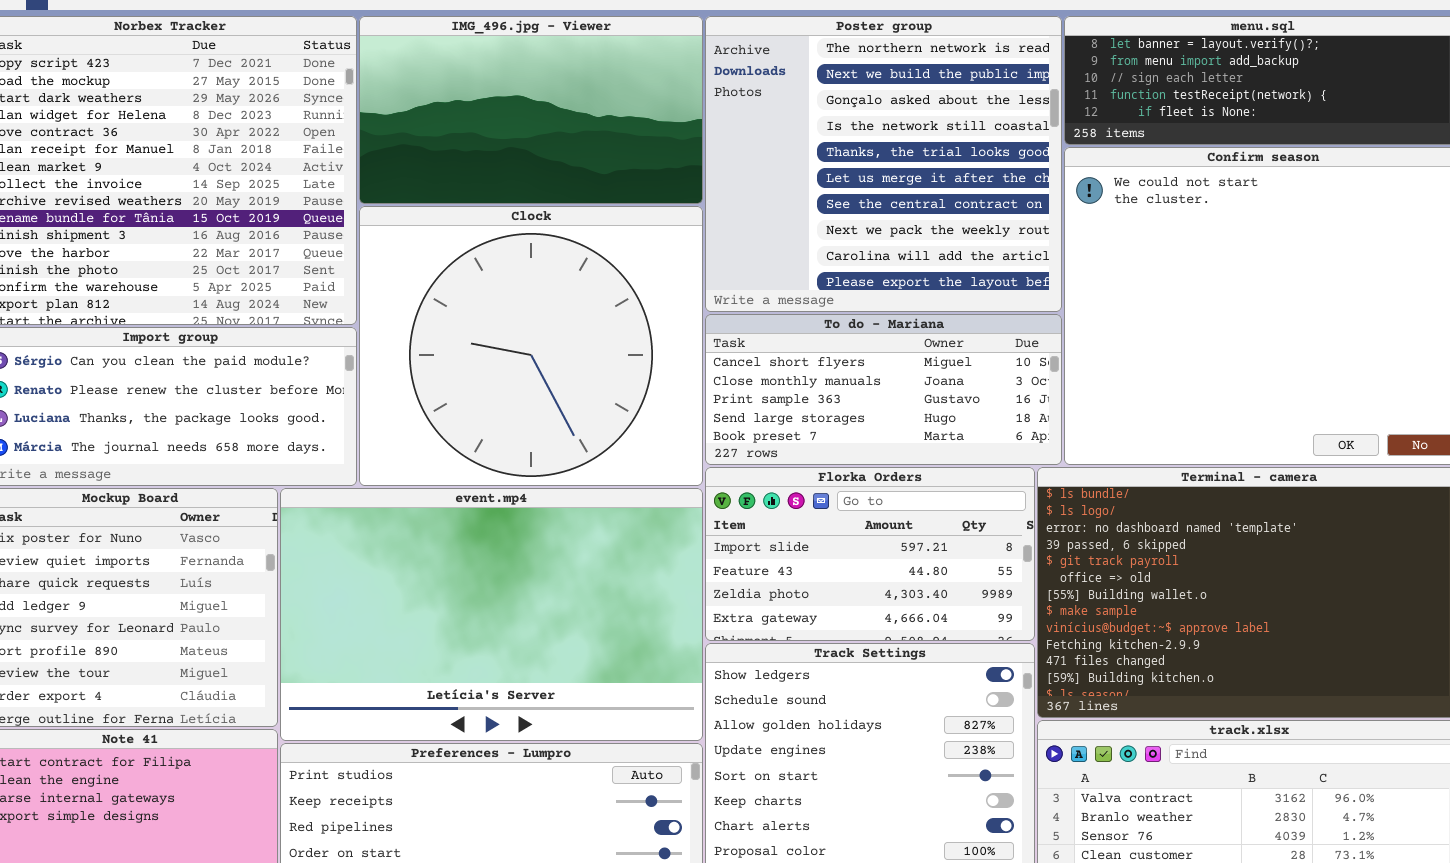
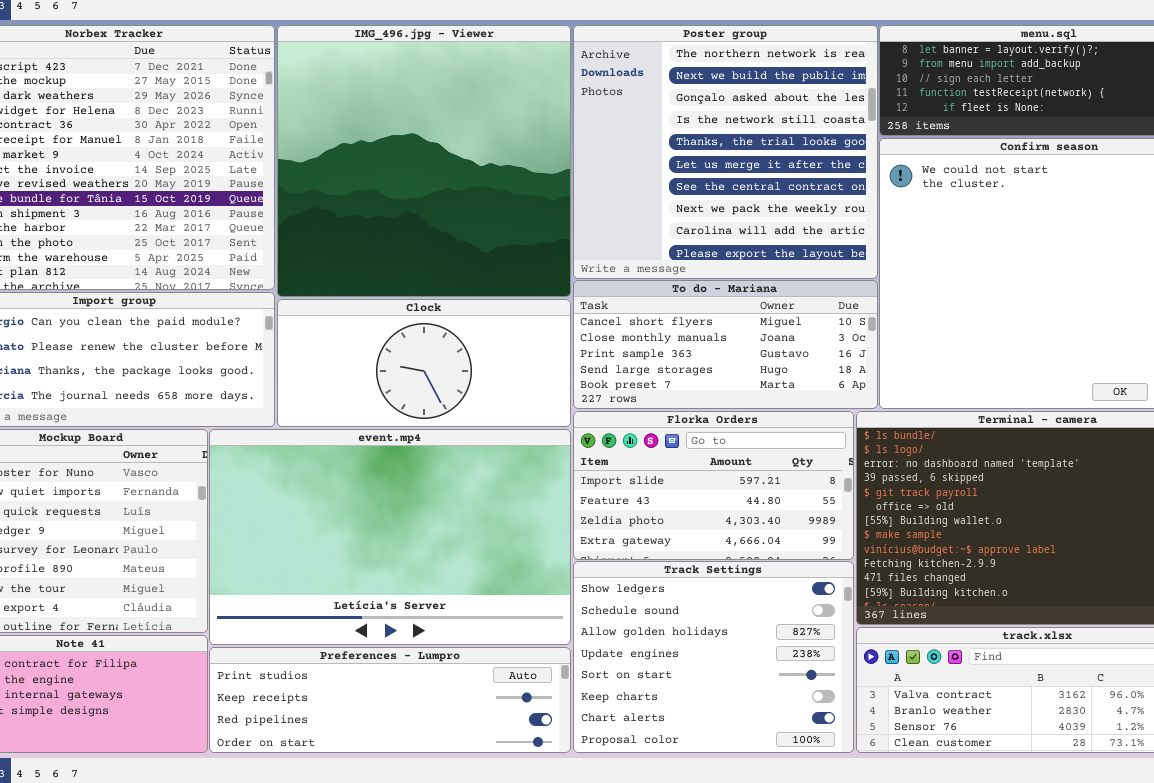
IMG_496.jpg - Viewer: [359,16,703,204] -> [277,25,571,297], resized
Clock: [359,206,703,486] -> [277,299,571,427], resized

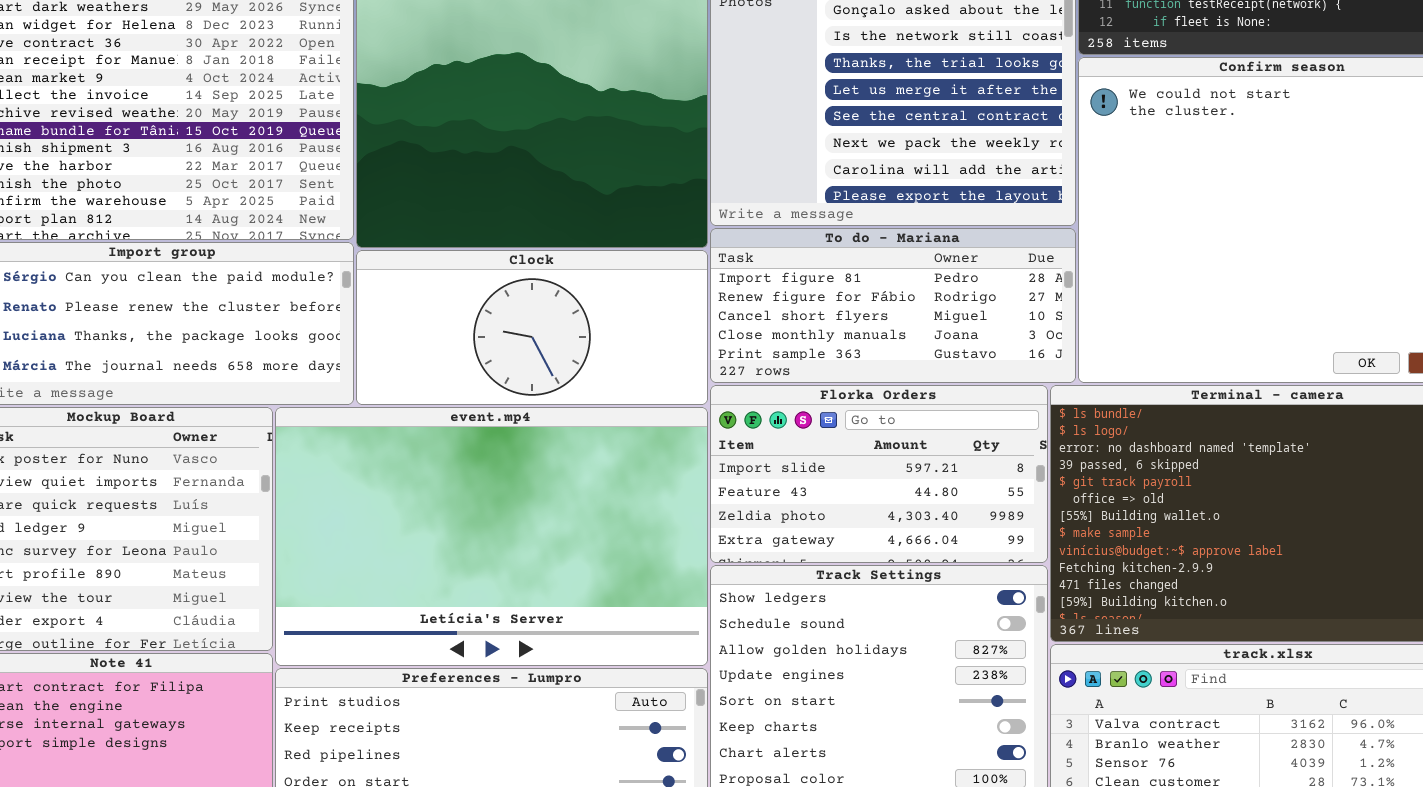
To do - Mariana: [573,280,878,409] -> [710,228,1076,383], scrolled up 2 rows

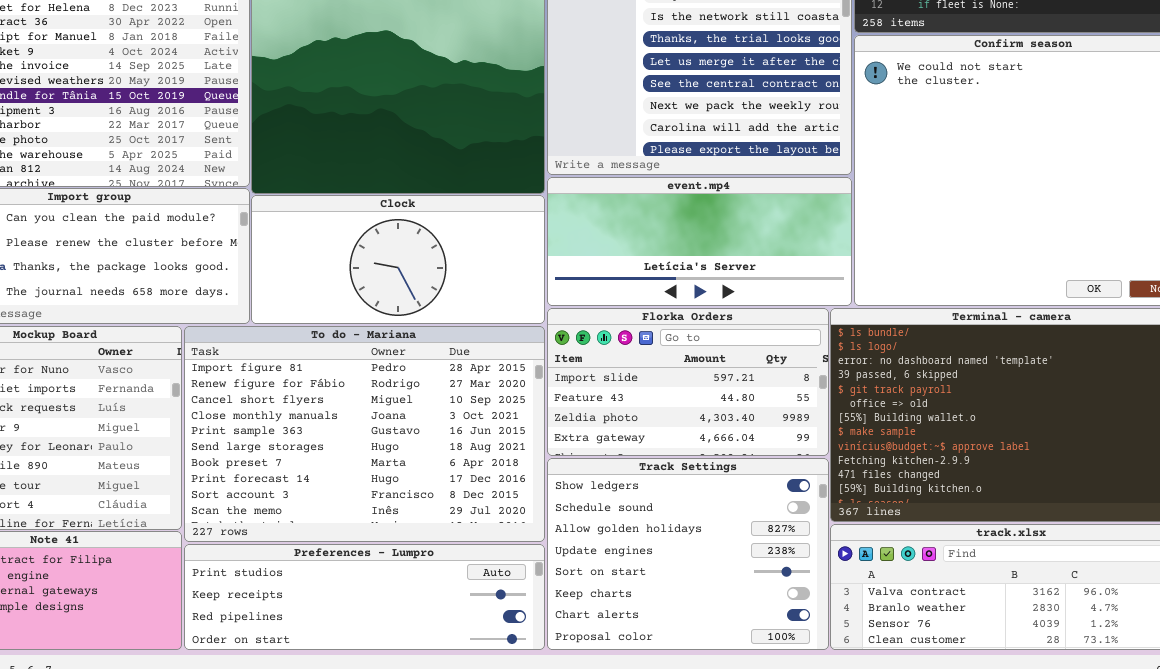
To do - Mariana: [710,228,1076,383] -> [184,326,545,542], moved, resized
event.mp4: [275,407,708,666] -> [547,177,852,306], moved, resized

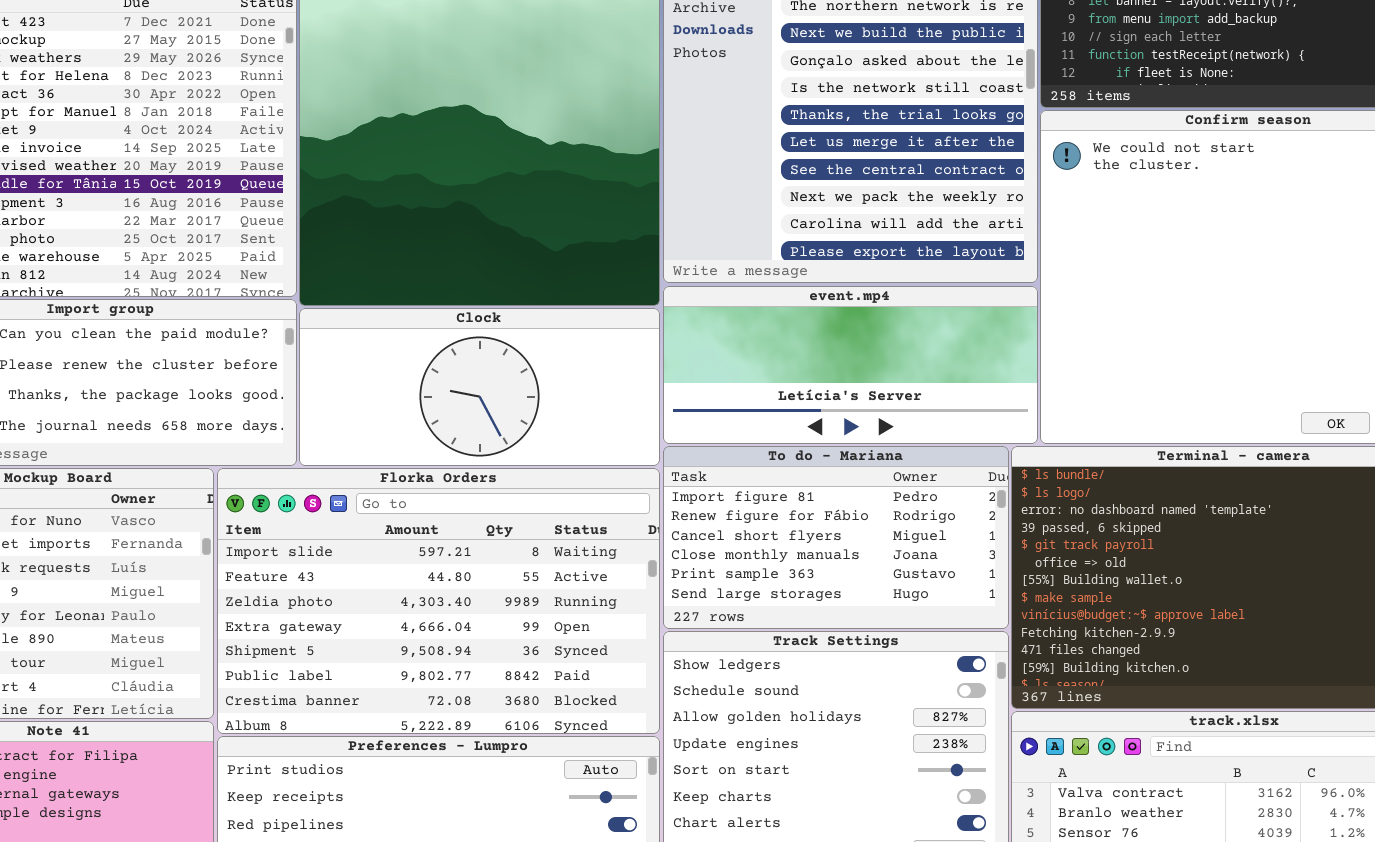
Florka Orders: [547,308,829,456] -> [217,468,660,734], moved, resized
To do - Mariana: [184,326,545,542] -> [663,446,1009,629], moved, resized

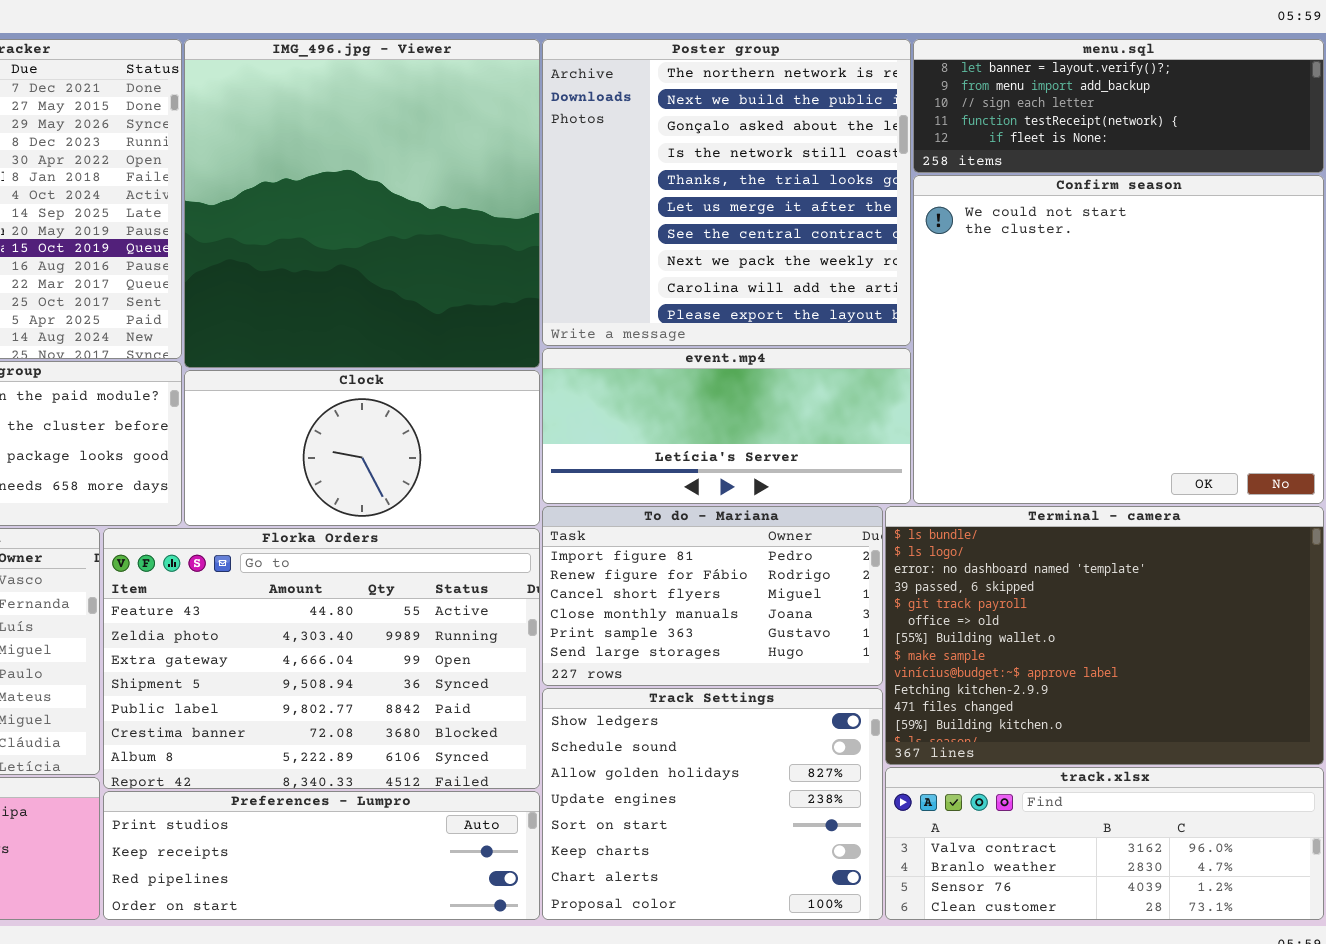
Florka Orders: [217,468,660,734] -> [103,528,540,789], scrolled down 1 row

